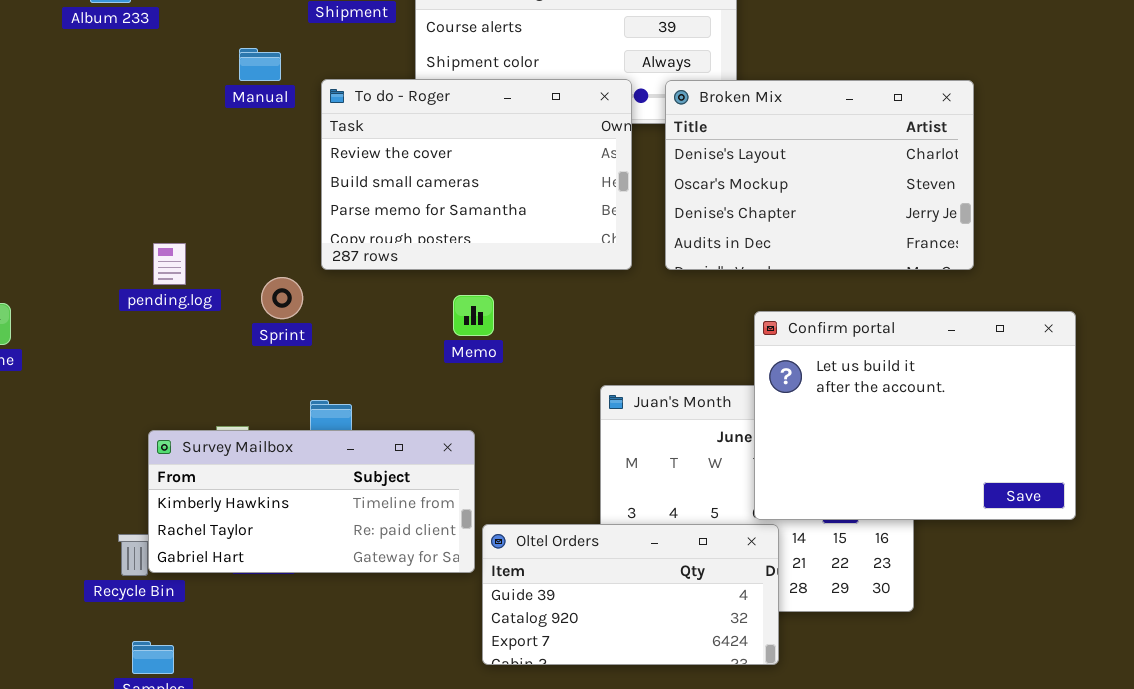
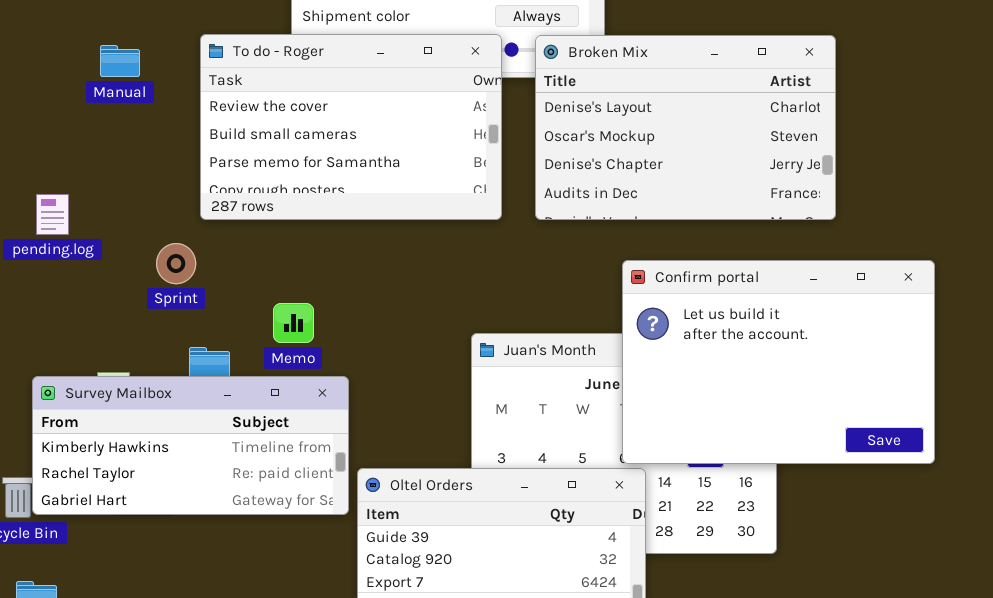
Manual: [239,48,281,81] -> [100,45,140,77], moved
Sprint: [261,277,303,319] -> [156,243,196,284], moved
Memo: [453,295,494,336] -> [273,303,314,343], moved

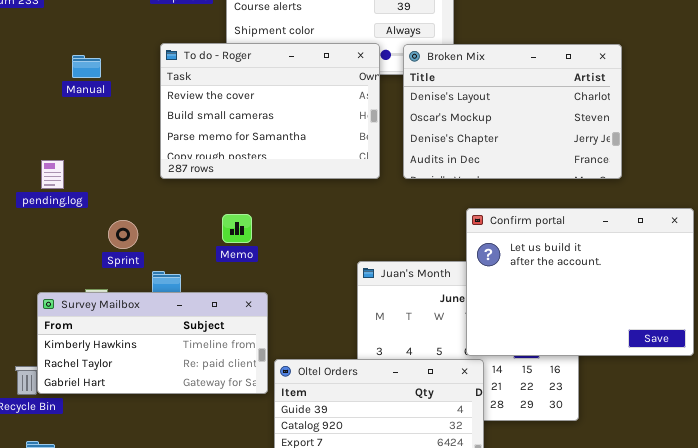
Manual: [100,45,140,77] -> [72,55,101,78], moved
Sprint: [156,243,196,284] -> [108,220,138,249], moved
Memo: [273,303,314,343] -> [222,214,252,243], moved

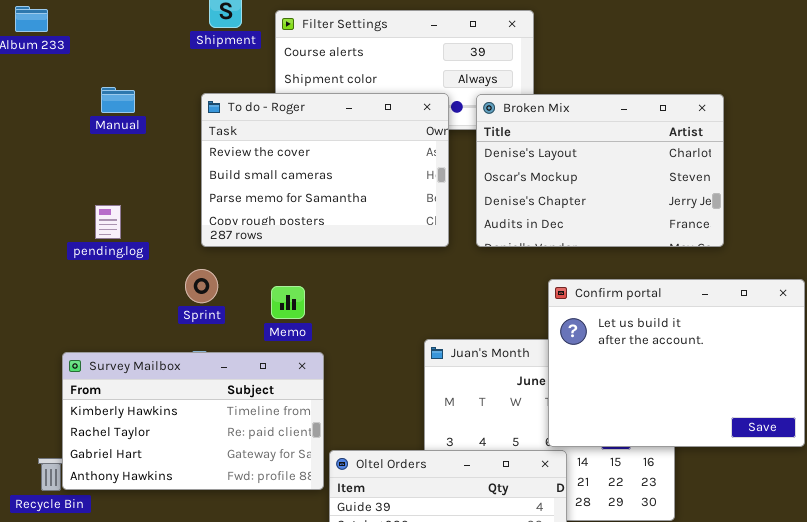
Manual: [72,55,101,78] -> [101,87,135,113], moved
pending.log: [41,160,64,189] -> [95,205,121,239], moved
Sprint: [108,220,138,249] -> [185,269,218,303], moved
Survey Mailbox: [37,292,268,394] -> [62,352,324,490], resized

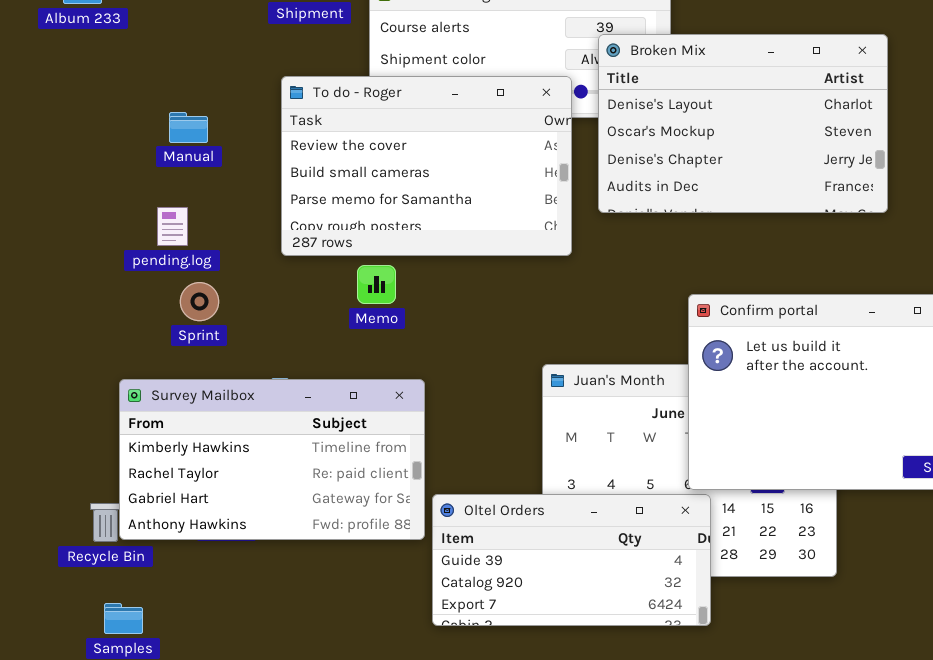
Manual: [101,87,135,113] -> [169,112,208,143], moved
Broken Mix: [476,94,724,247] -> [598,34,888,213], moved
Sprint: [185,269,218,303] -> [180,282,219,321], moved
Memo: [271,286,305,319] -> [357,265,396,304], moved

